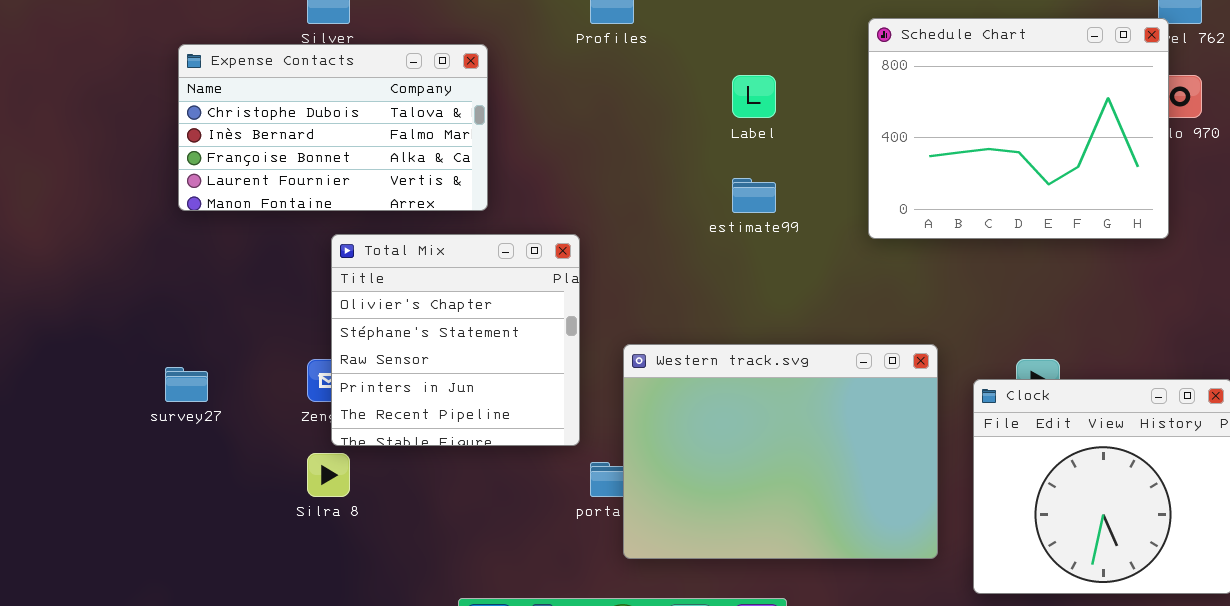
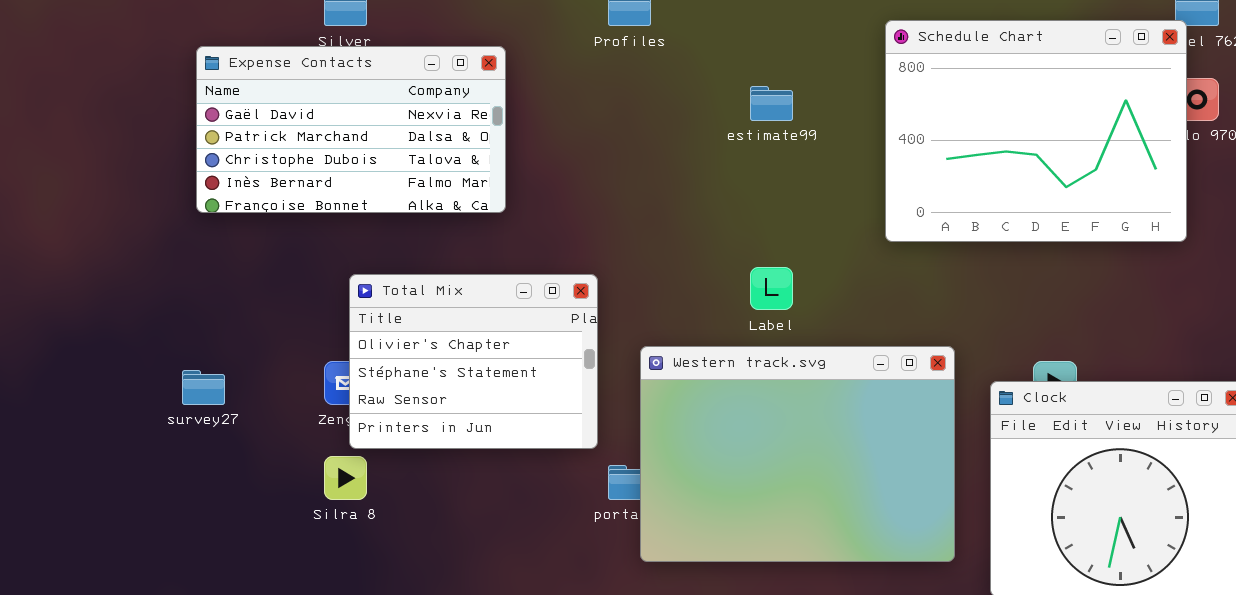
Expense Contacts: [178,44,488,211] -> [196,46,506,213], scrolled up 2 rows
Label: [732,75,776,118] -> [750,267,793,310], moved
estimate99: [732,178,776,213] -> [750,86,793,121], moved
Total Mix: [331,234,580,446] -> [349,274,598,449], resized

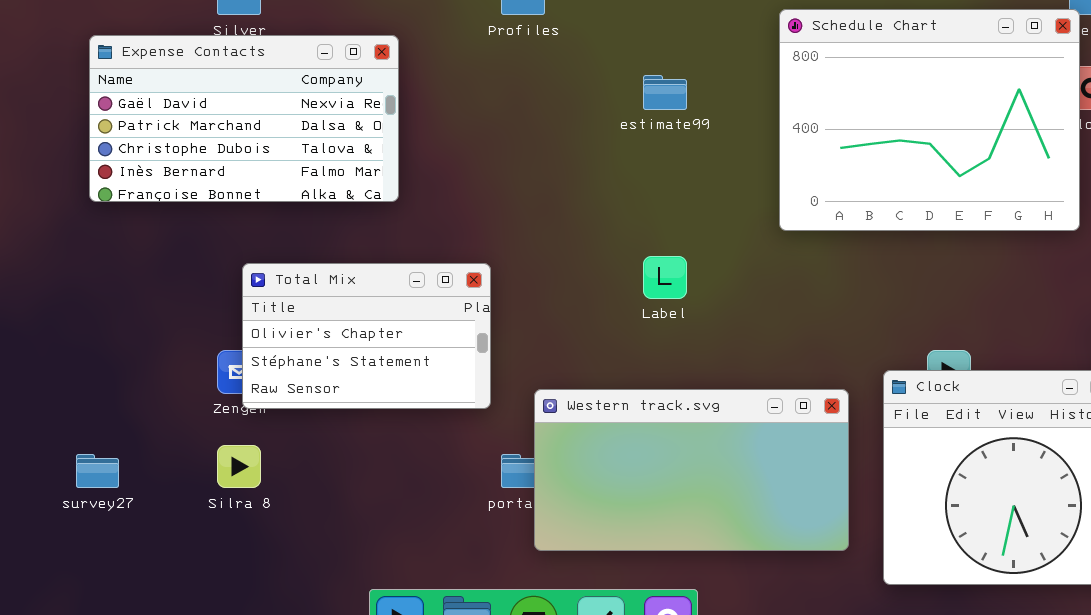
Total Mix: [349,274,598,449] -> [242,263,491,409], resized
Western track.svg: [640,346,955,562] -> [534,389,849,551], resized
survey27: [182,370,225,405] -> [76,454,119,488], moved

